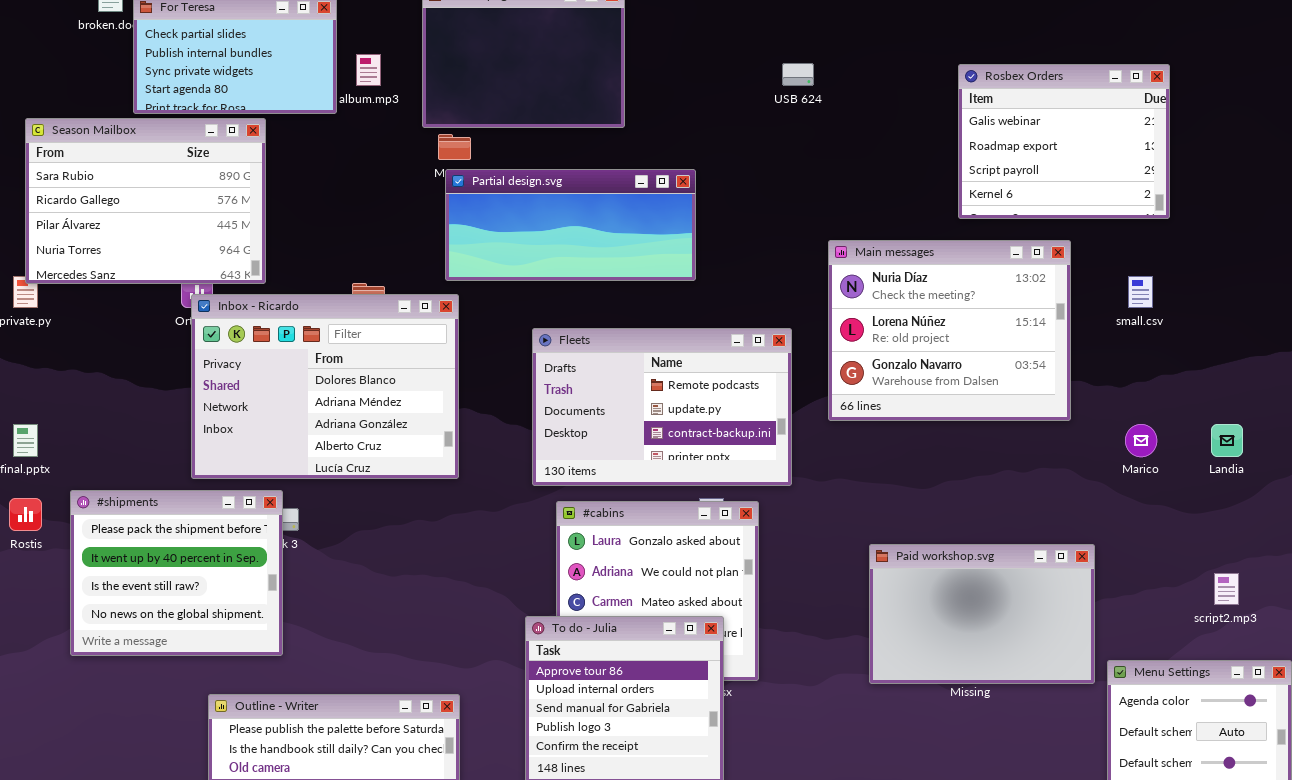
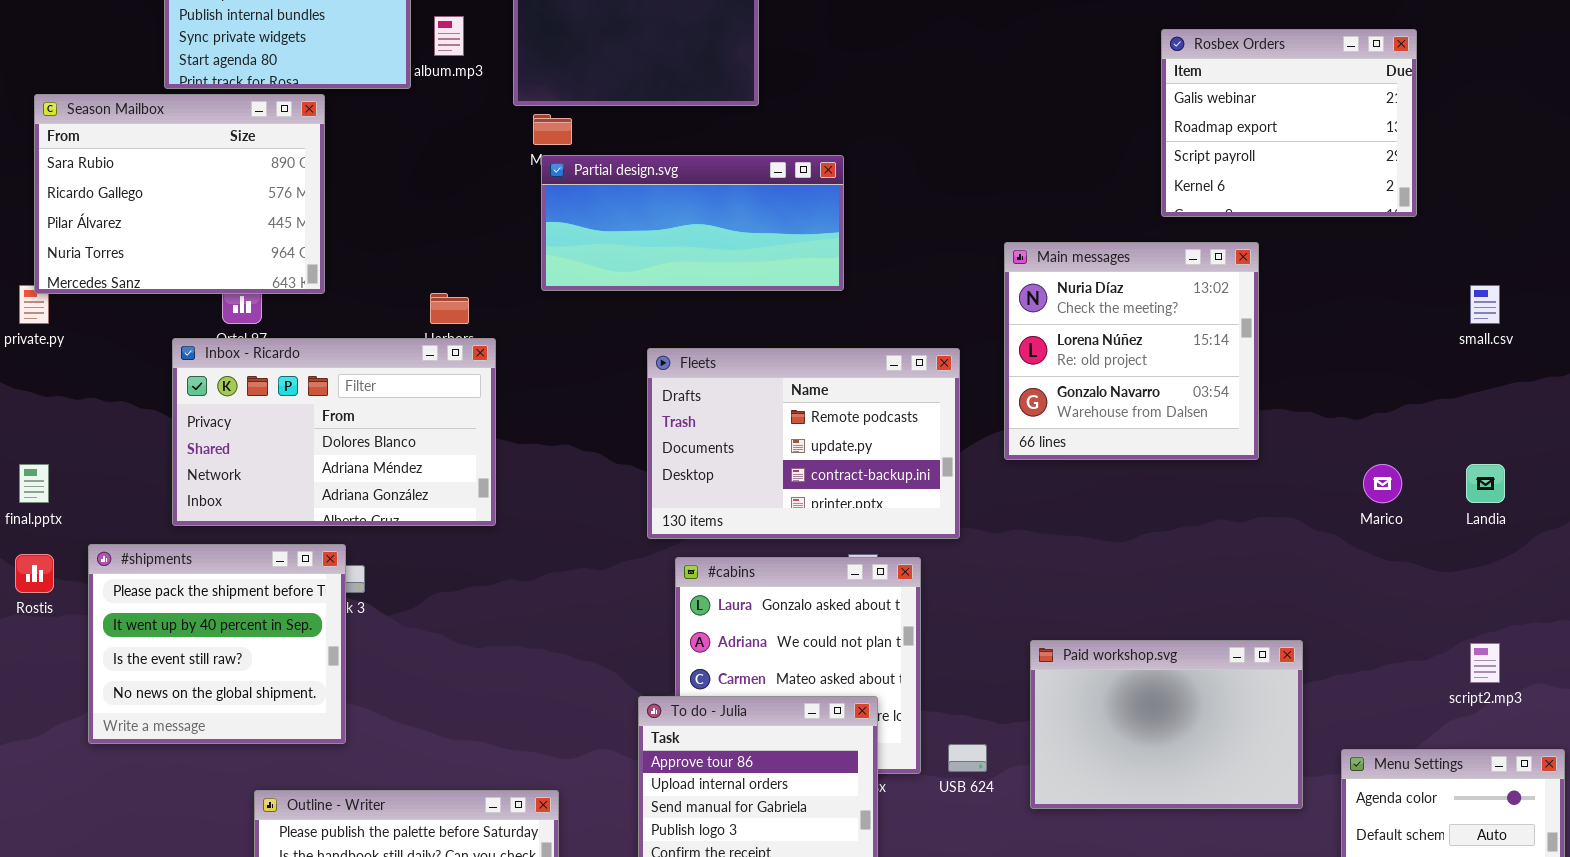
USB 624: [782,63,814,86] -> [948,744,987,772], moved
Main messages: [828,240,1071,421] -> [1004,242,1259,460], resized
small.csv: [1128,276,1153,308] -> [1470,285,1500,324], moved
Inbox - Ricardo: [191,294,459,479] -> [172,338,496,526], moved, resized
Paid workshop.svg: [869,544,1095,684] -> [1030,640,1303,809], moved

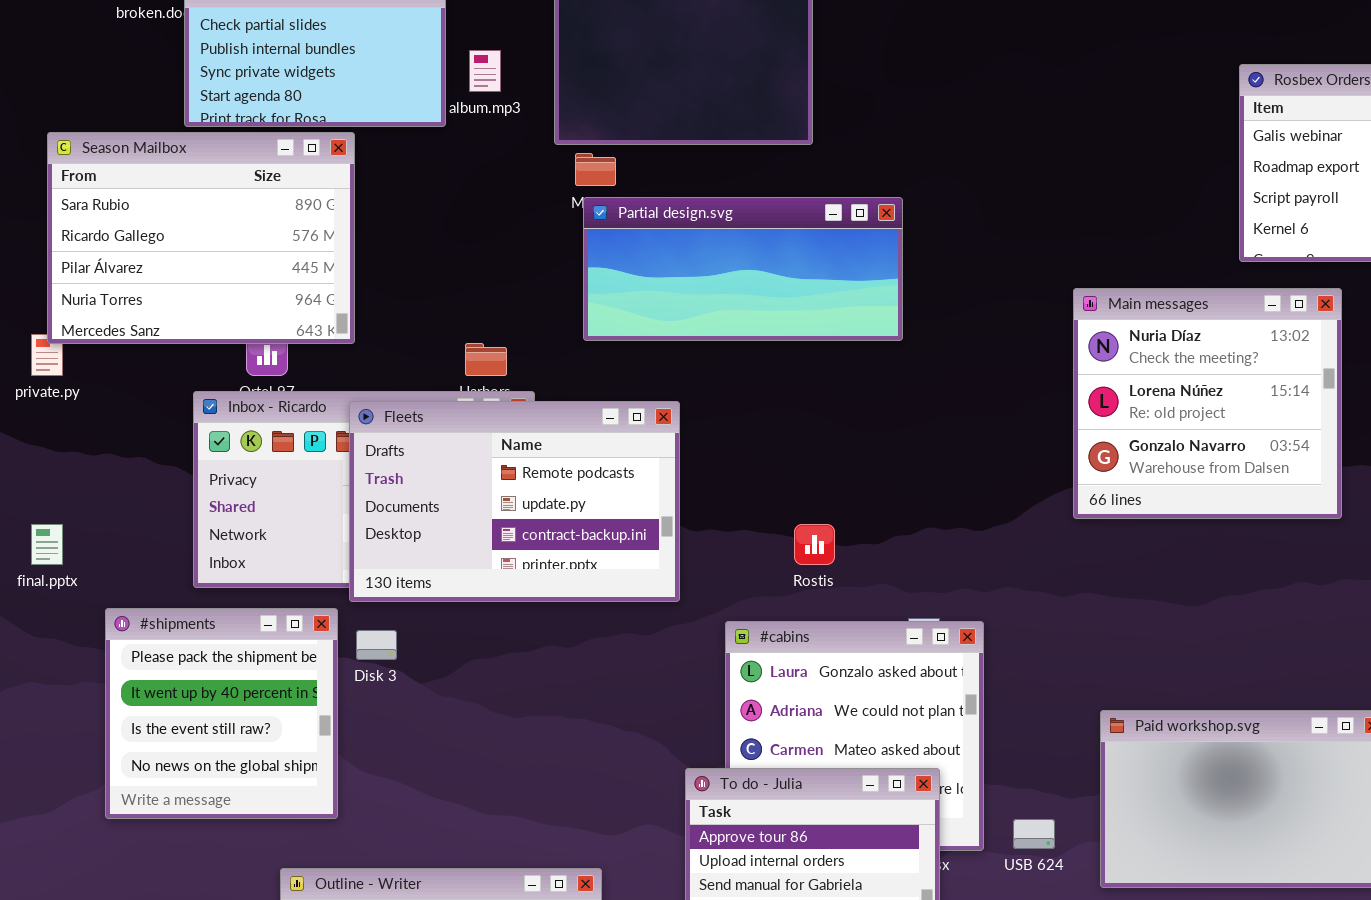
Fleets: [647,348,960,539] -> [349,401,680,602], moved
#shipments: [88,544,346,744] -> [105,608,338,819], resized
Rostis: [15,554,54,593] -> [794,524,835,565], moved

